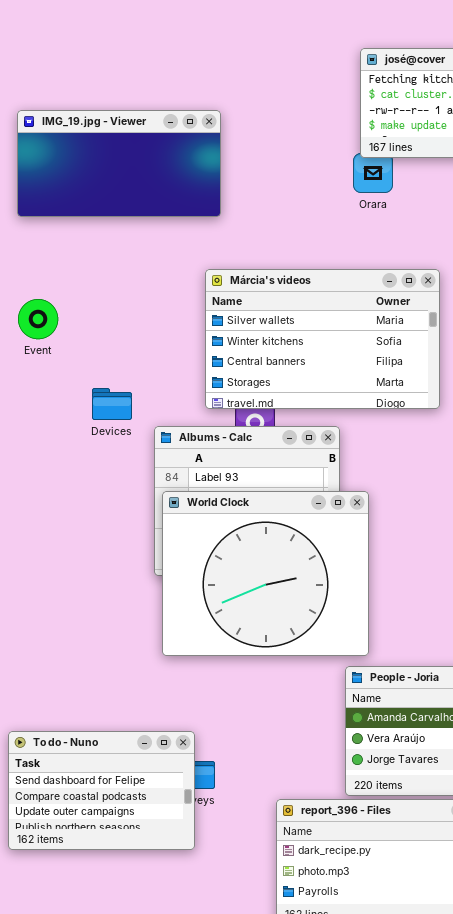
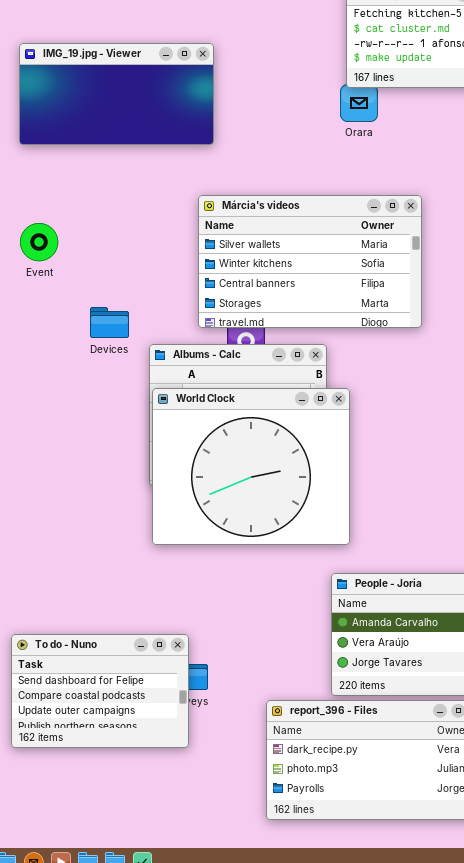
World Clock: [162,491,369,656] -> [152,388,350,545], moved

